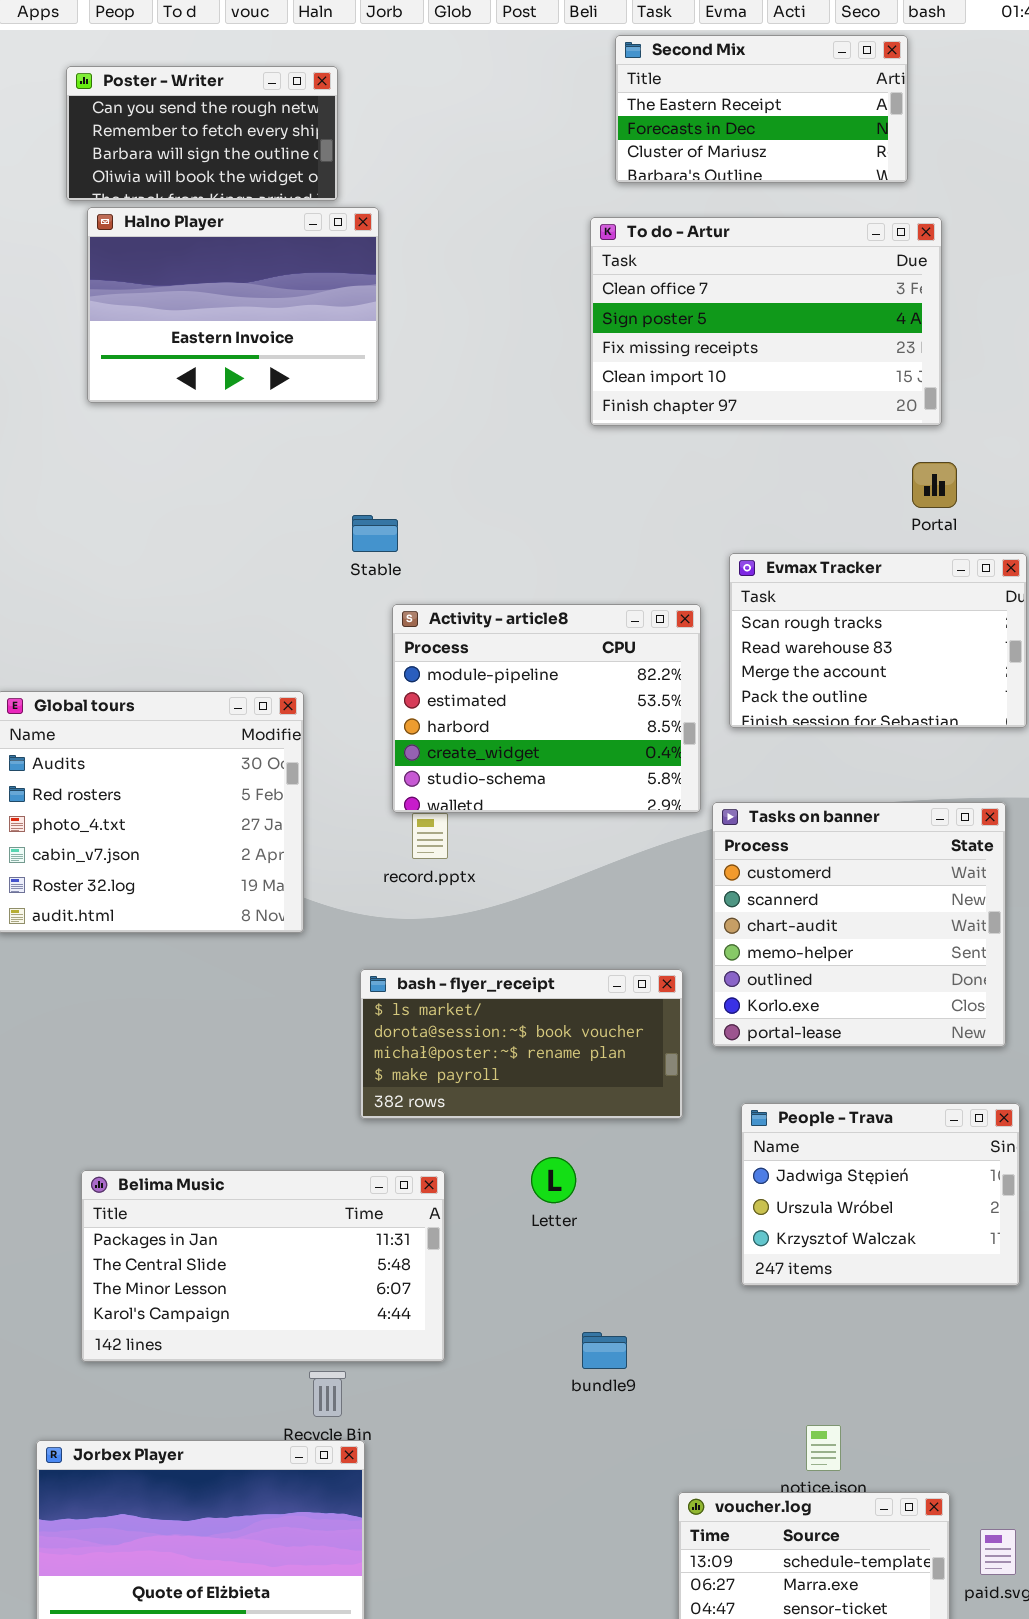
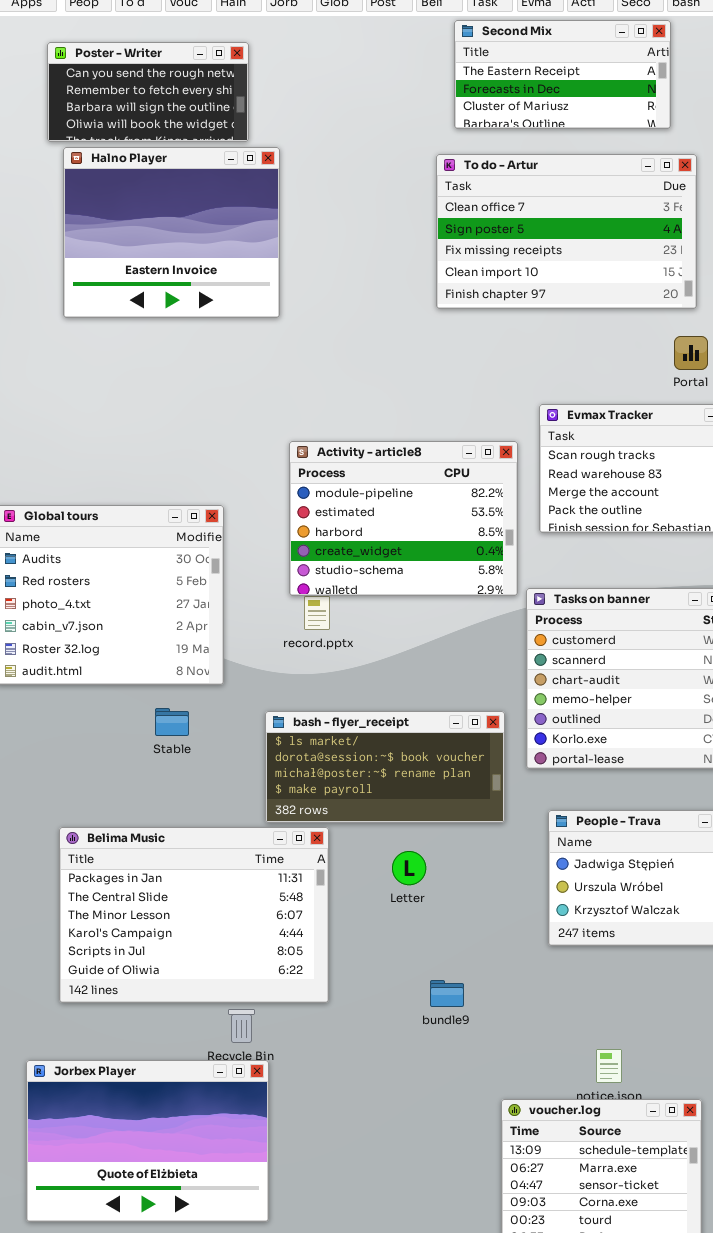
Halno Player: [87,207,379,403] -> [63,147,280,318], resized
Stable: [352,515,398,552] -> [155,708,189,736], moved
Belima Music: [81,1170,445,1362] -> [59,827,329,1003], resized

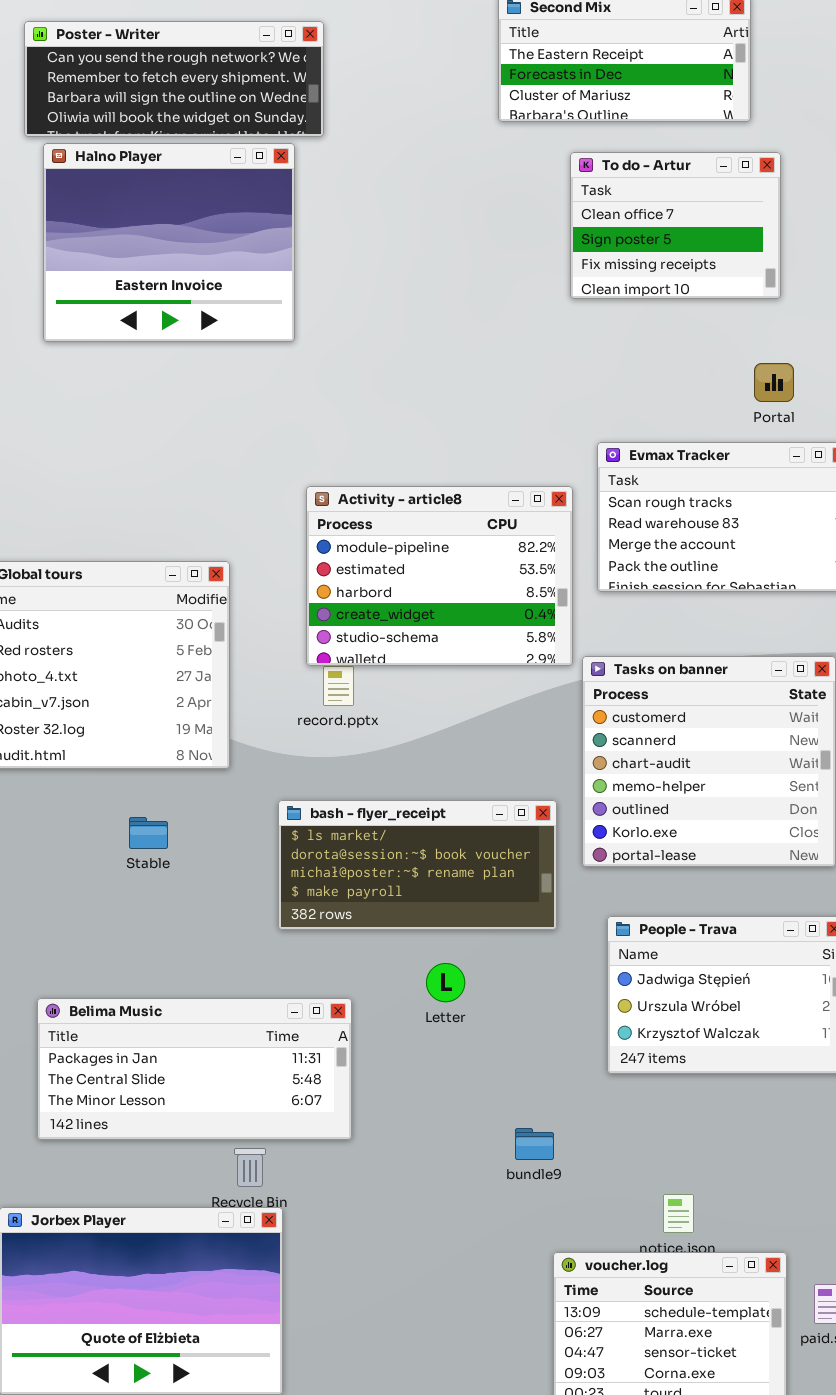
Poster - Writer: [47,42,249,142] -> [24,21,324,137], resized
To do - Artur: [436,154,697,309] -> [570,152,781,299], resized
Stable: [155,708,189,736] -> [129,817,168,849], moved
Belima Music: [59,827,329,1003] -> [37,998,352,1140], resized
bundle9: [430,980,464,1007] -> [515,1128,554,1160], moved

